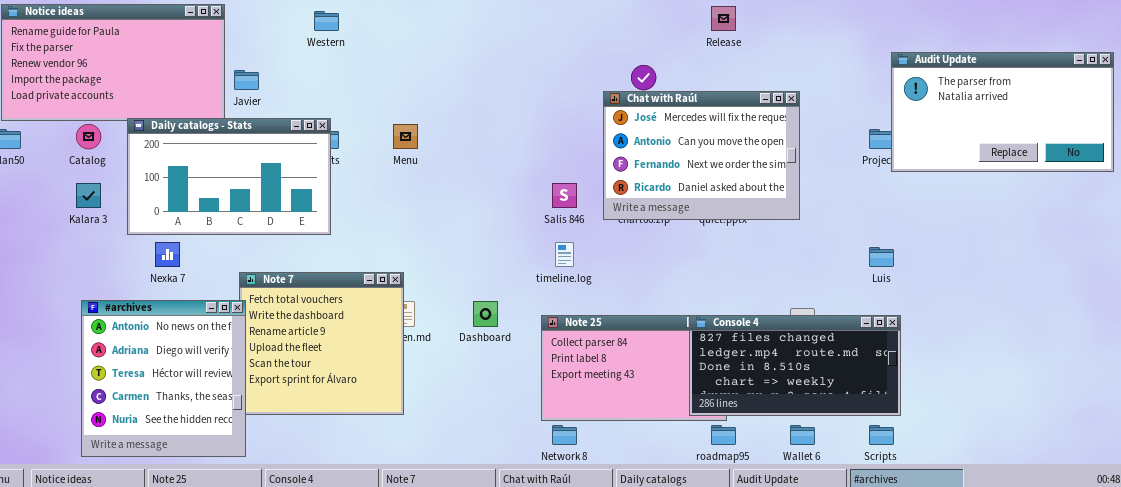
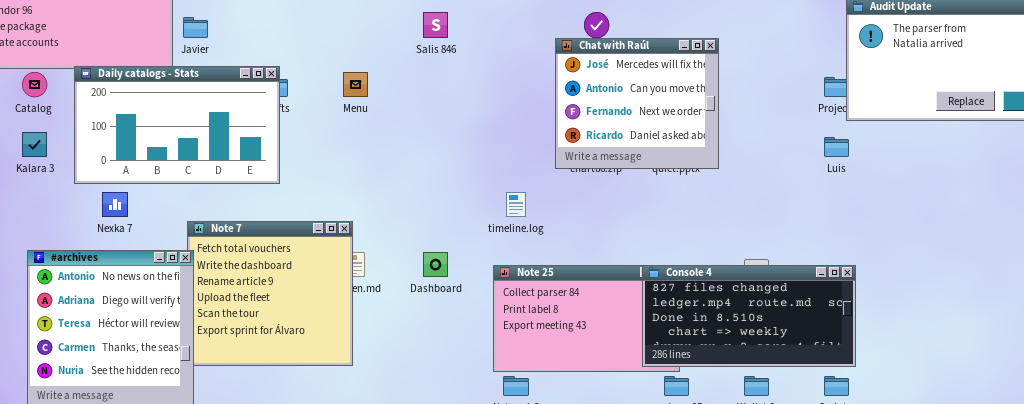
Chat with Raúl: [603,91,800,220] -> [555,38,719,169], resized
Salis 846: [552,183,577,208] -> [423,12,448,38], moved
Luis: [869,247,894,267] -> [824,137,849,157], moved

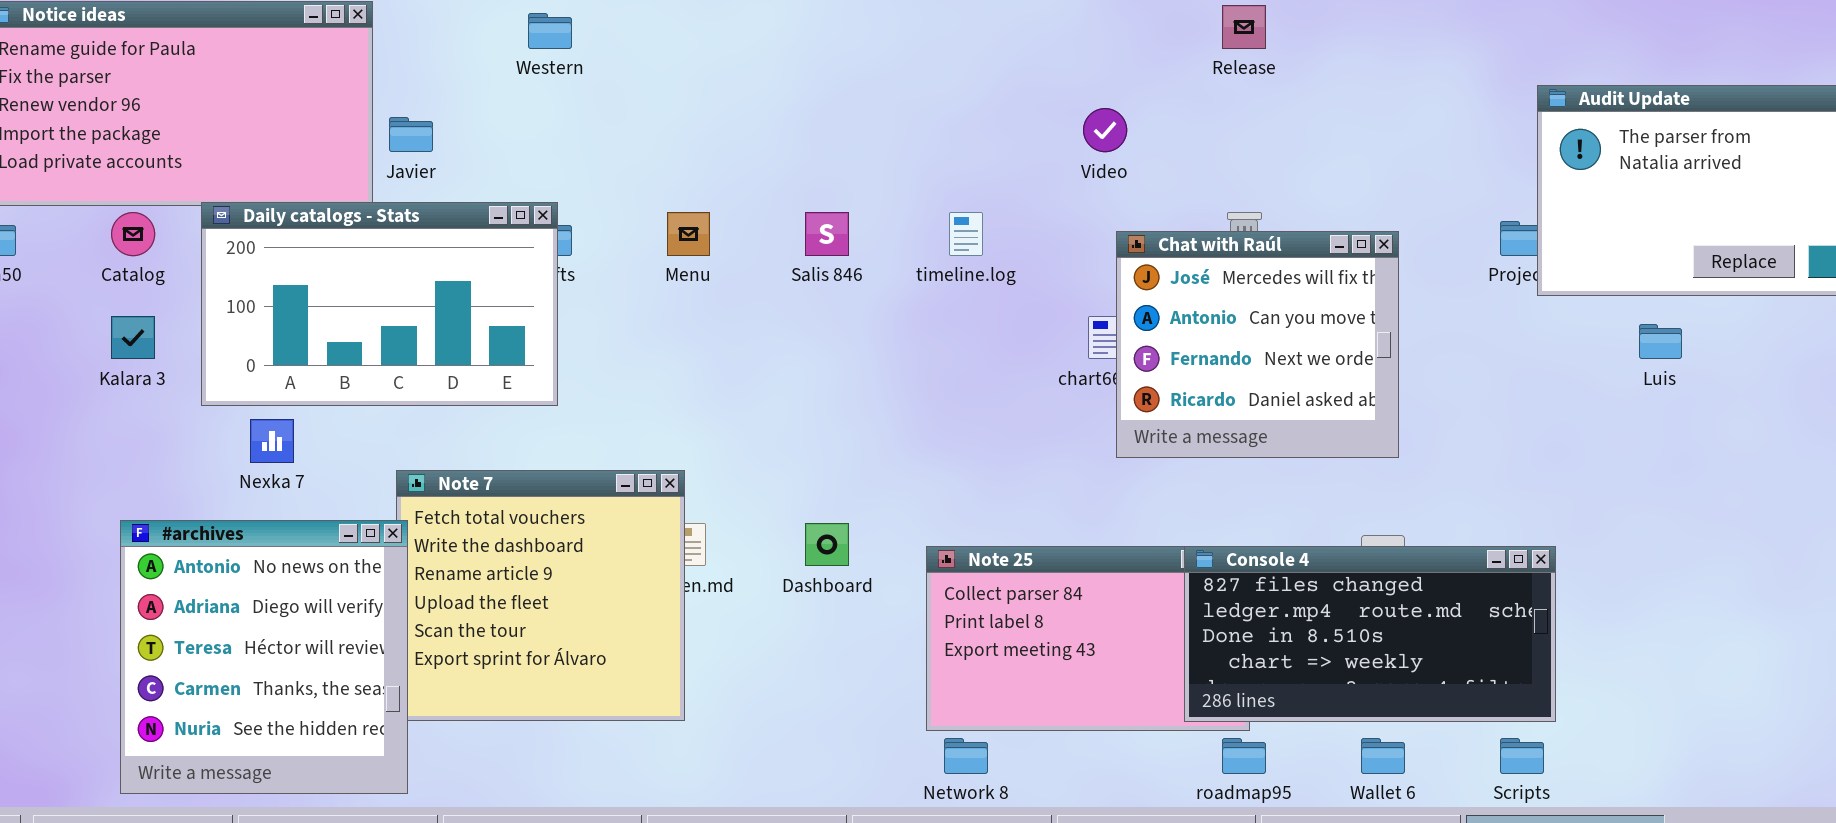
Salis 846: [423,12,448,38] -> [805,212,849,256], moved
Chat with Raúl: [555,38,719,169] -> [1116,231,1399,458], moved
Luis: [824,137,849,157] -> [1639,324,1682,359], moved
timeline.log: [506,192,526,217] -> [949,212,983,256], moved

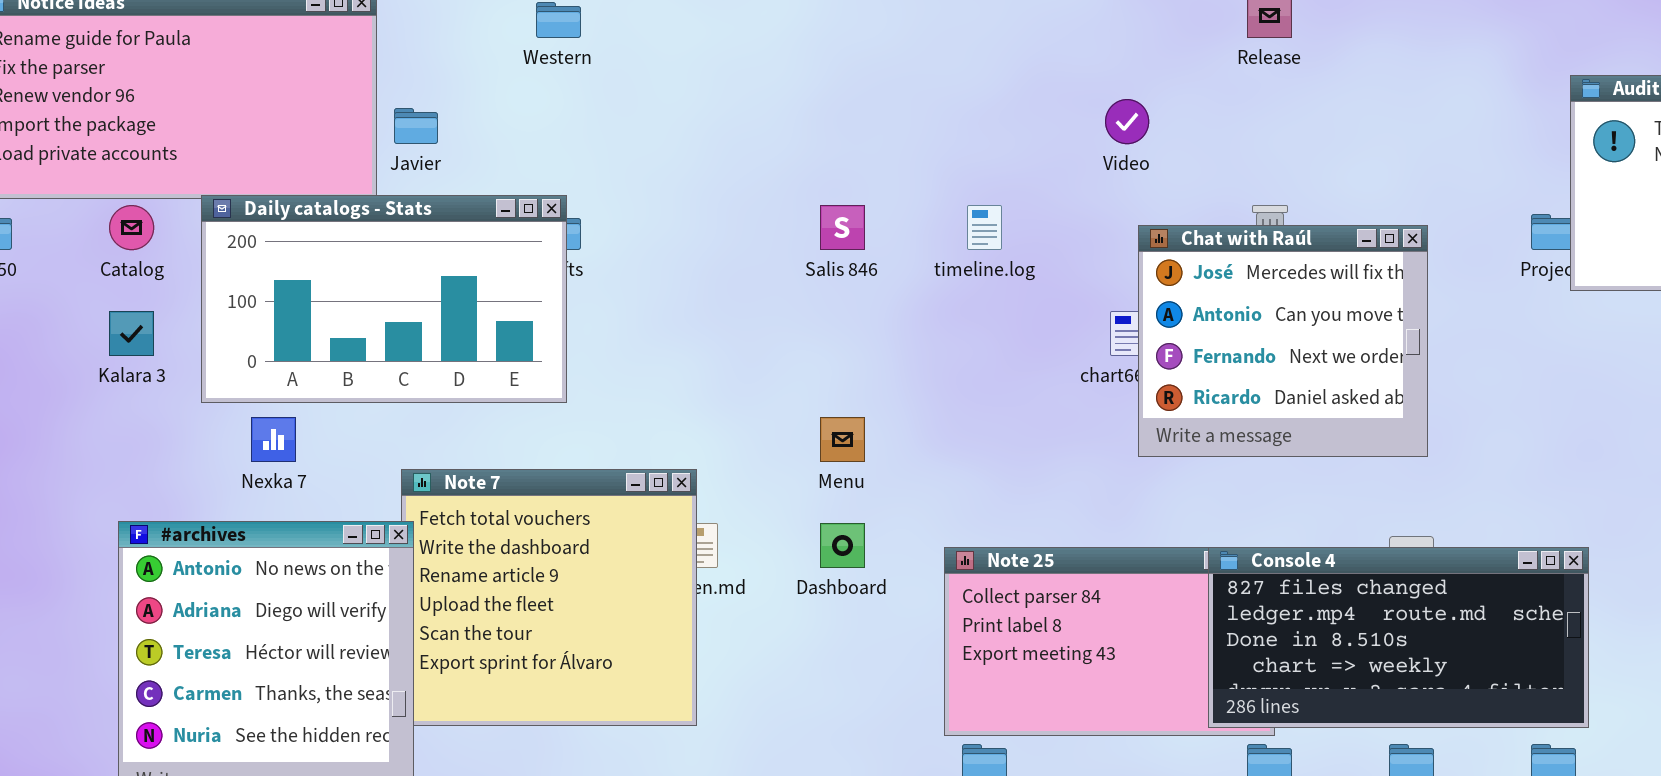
Menu: [667,212,710,256] -> [820,417,865,462], moved

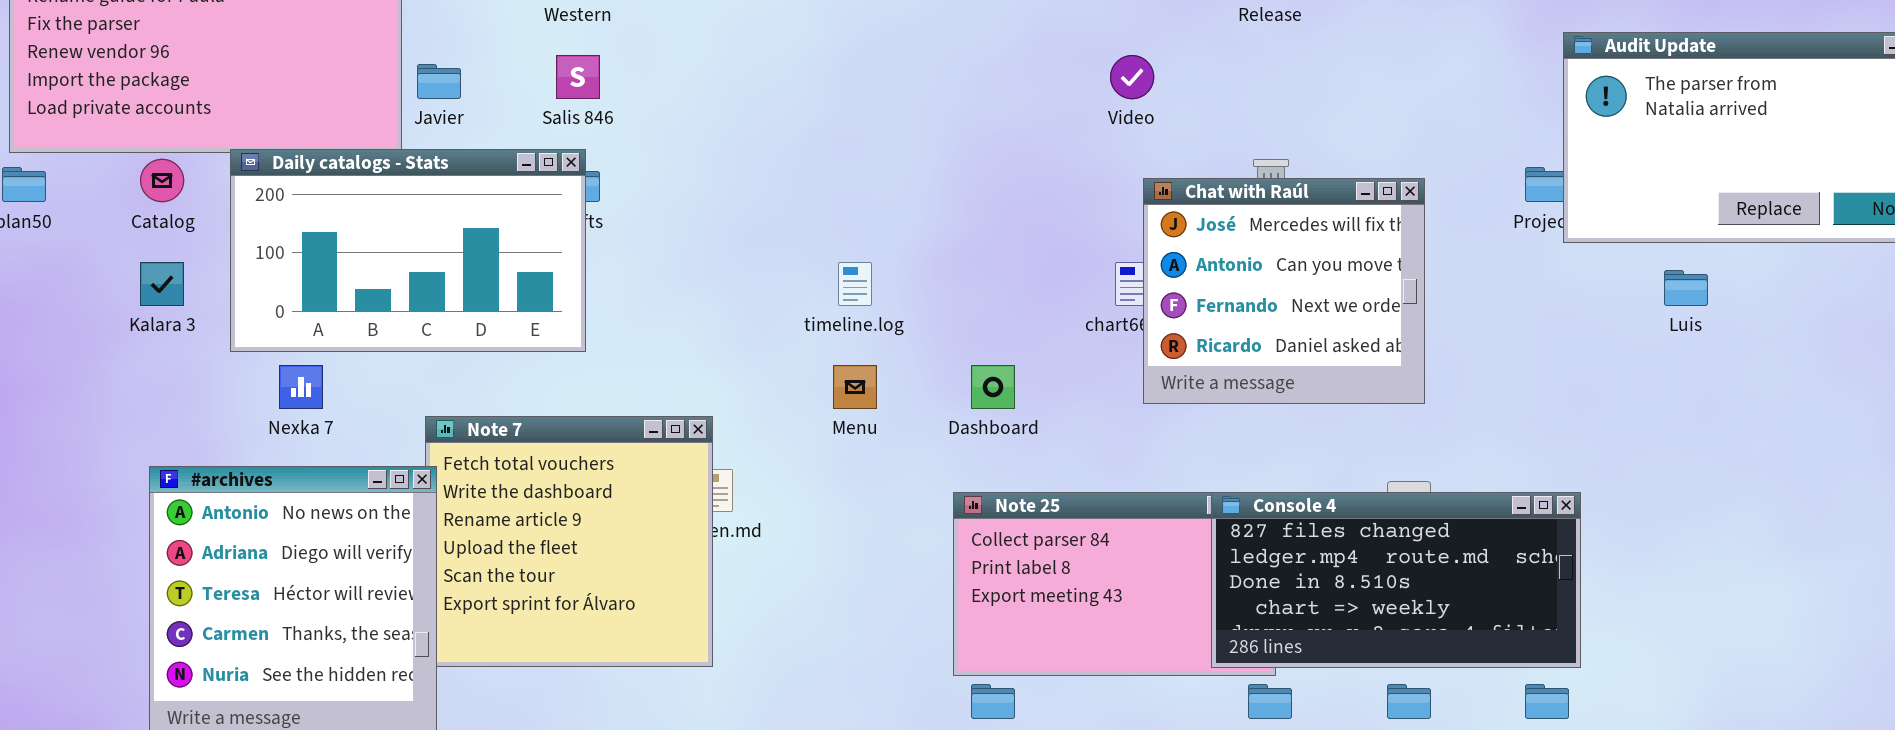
Salis 846: [820,205,865,250] -> [556,55,600,99], moved
timeline.log: [967,205,1002,250] -> [838,262,872,306], moved
Dashboard: [820,523,865,568] -> [971,365,1015,409], moved

